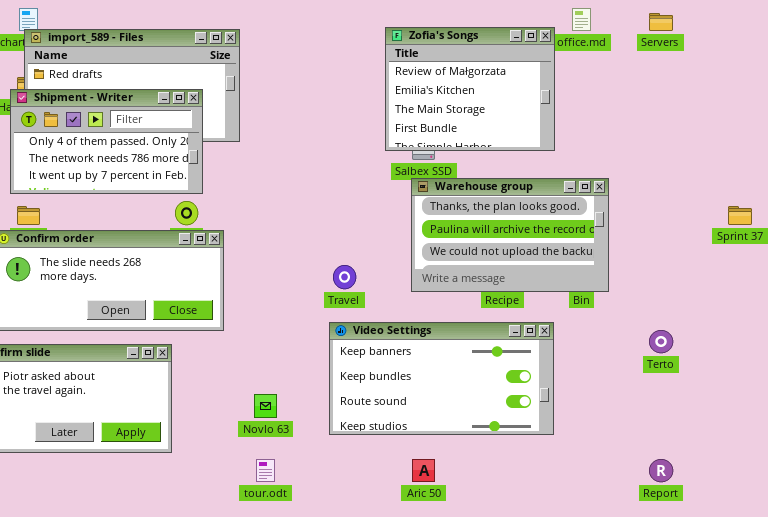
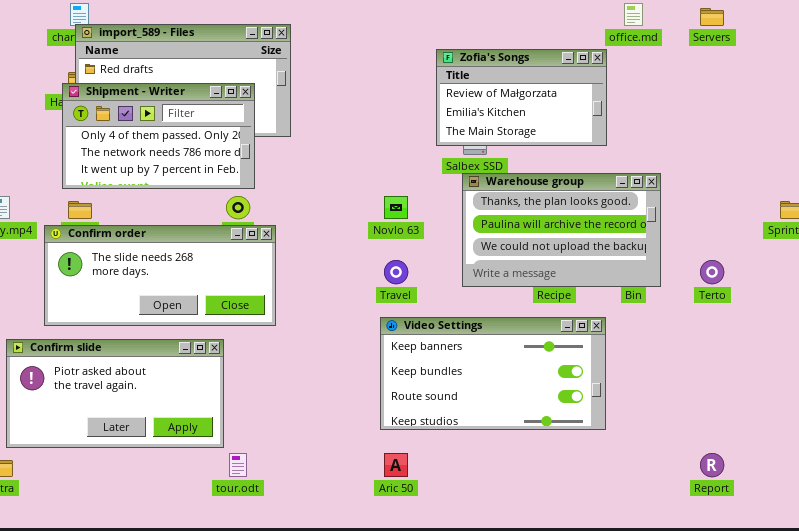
Zofia's Songs: [385,27,555,151] -> [436,49,607,146], resized
Terto: [649,330,673,353] -> [700,260,724,284], moved
Novlo 63: [254,394,277,418] -> [384,196,408,219], moved
tour.odt: [256,459,275,482] -> [229,453,247,477], moved
Aric 50: [412,459,435,482] -> [384,453,408,477], moved

